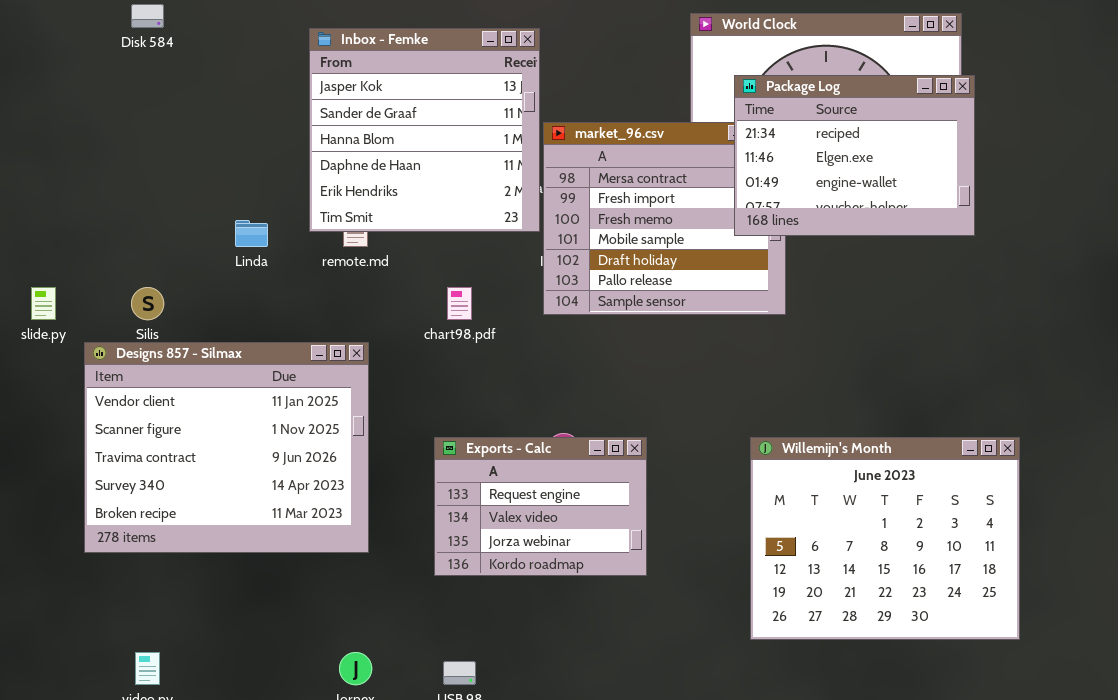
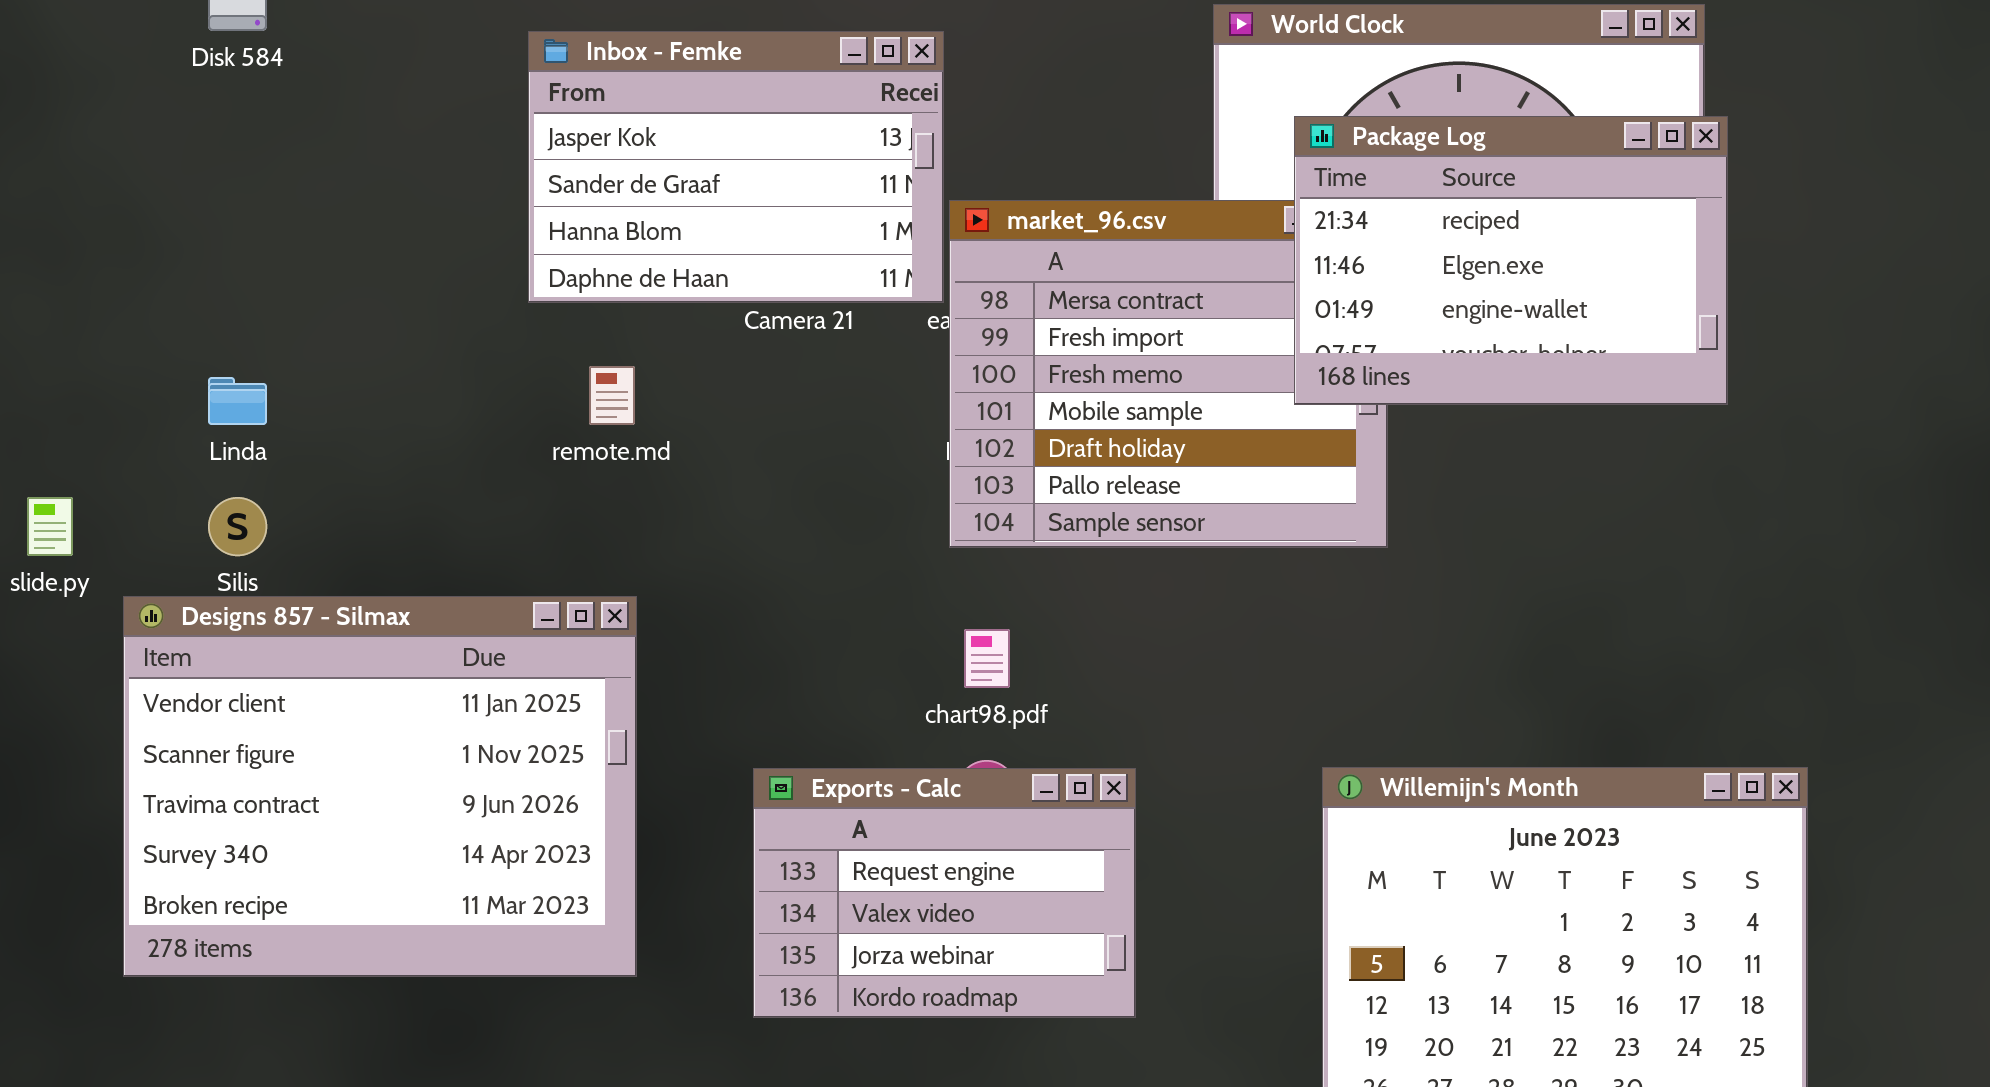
Inbox - Femke: [309,28,540,232] -> [528,31,944,303], resized
Linda: [235,220,268,247] -> [208,377,267,425], moved
chart98.pdf: [447,287,472,320] -> [964,629,1010,688], moved

